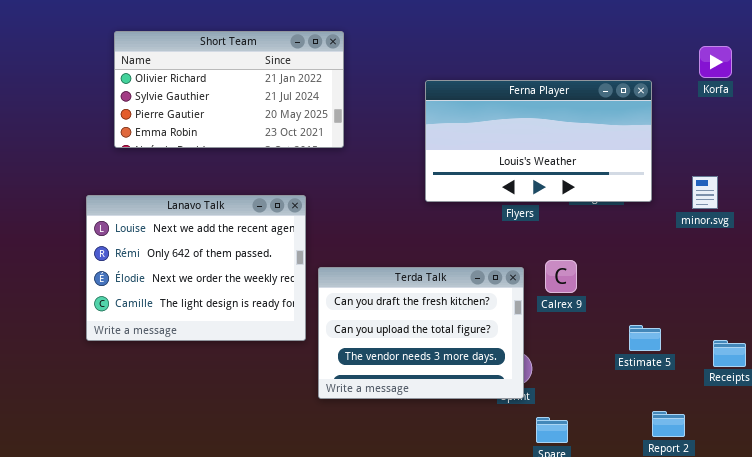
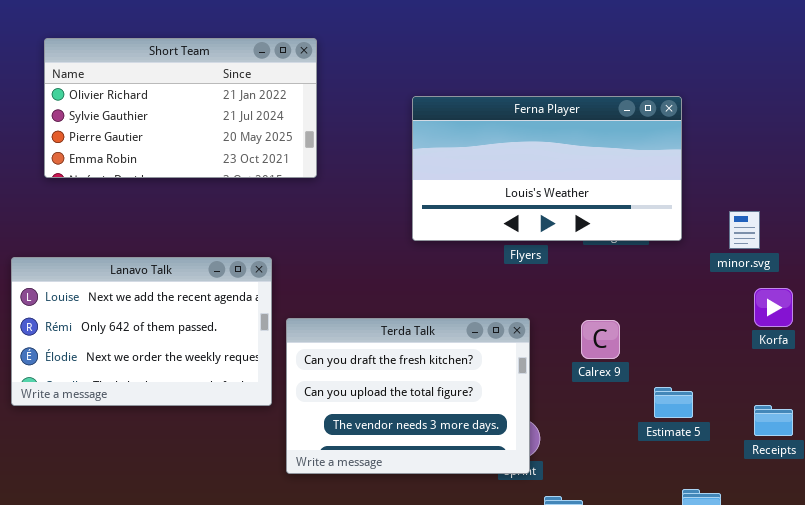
Korfa: [699,46,732,78] -> [754,288,793,327], moved
Lanavo Talk: [86,195,306,341] -> [11,257,272,406], resized
Calrex 9: [545,260,577,293] -> [581,320,620,359], moved

